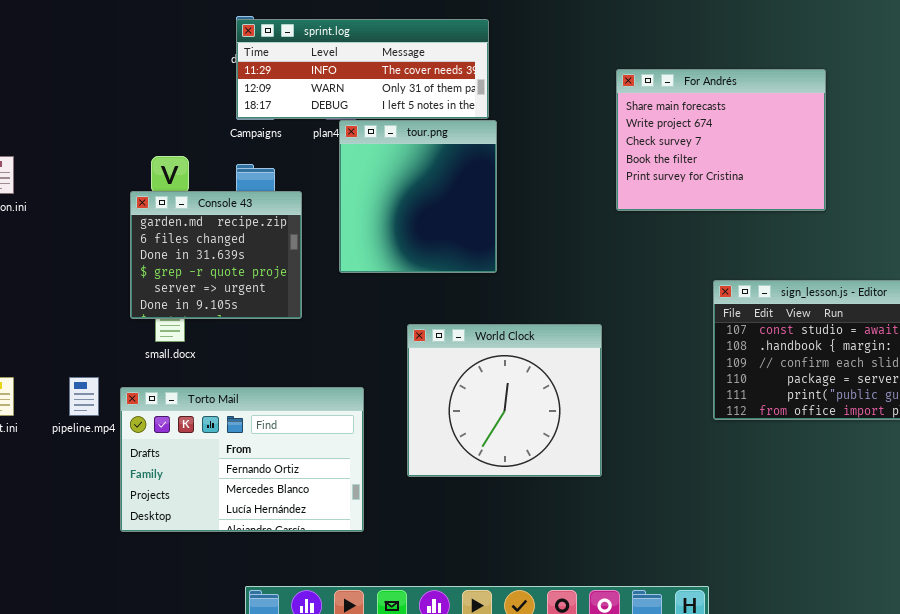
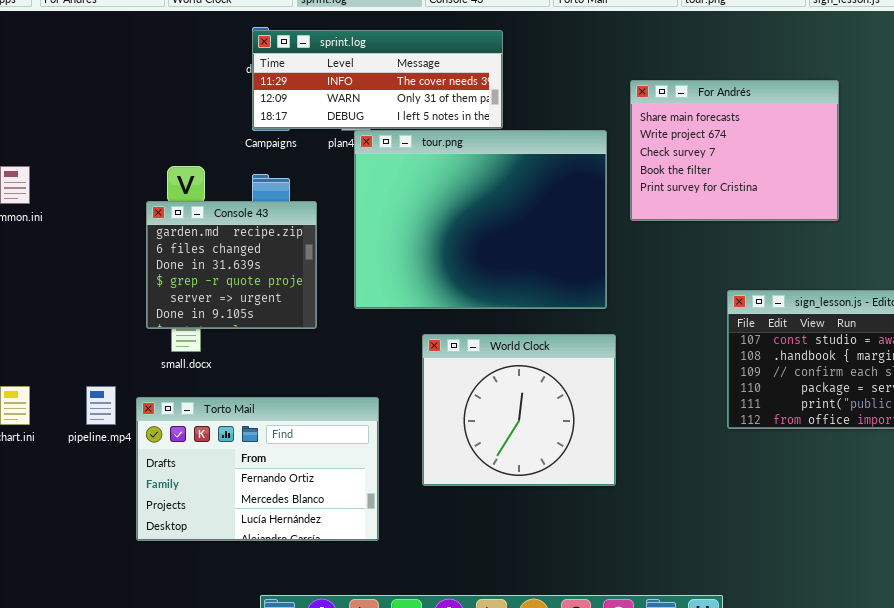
tour.png: [339,120,497,273] -> [354,130,607,309], resized

